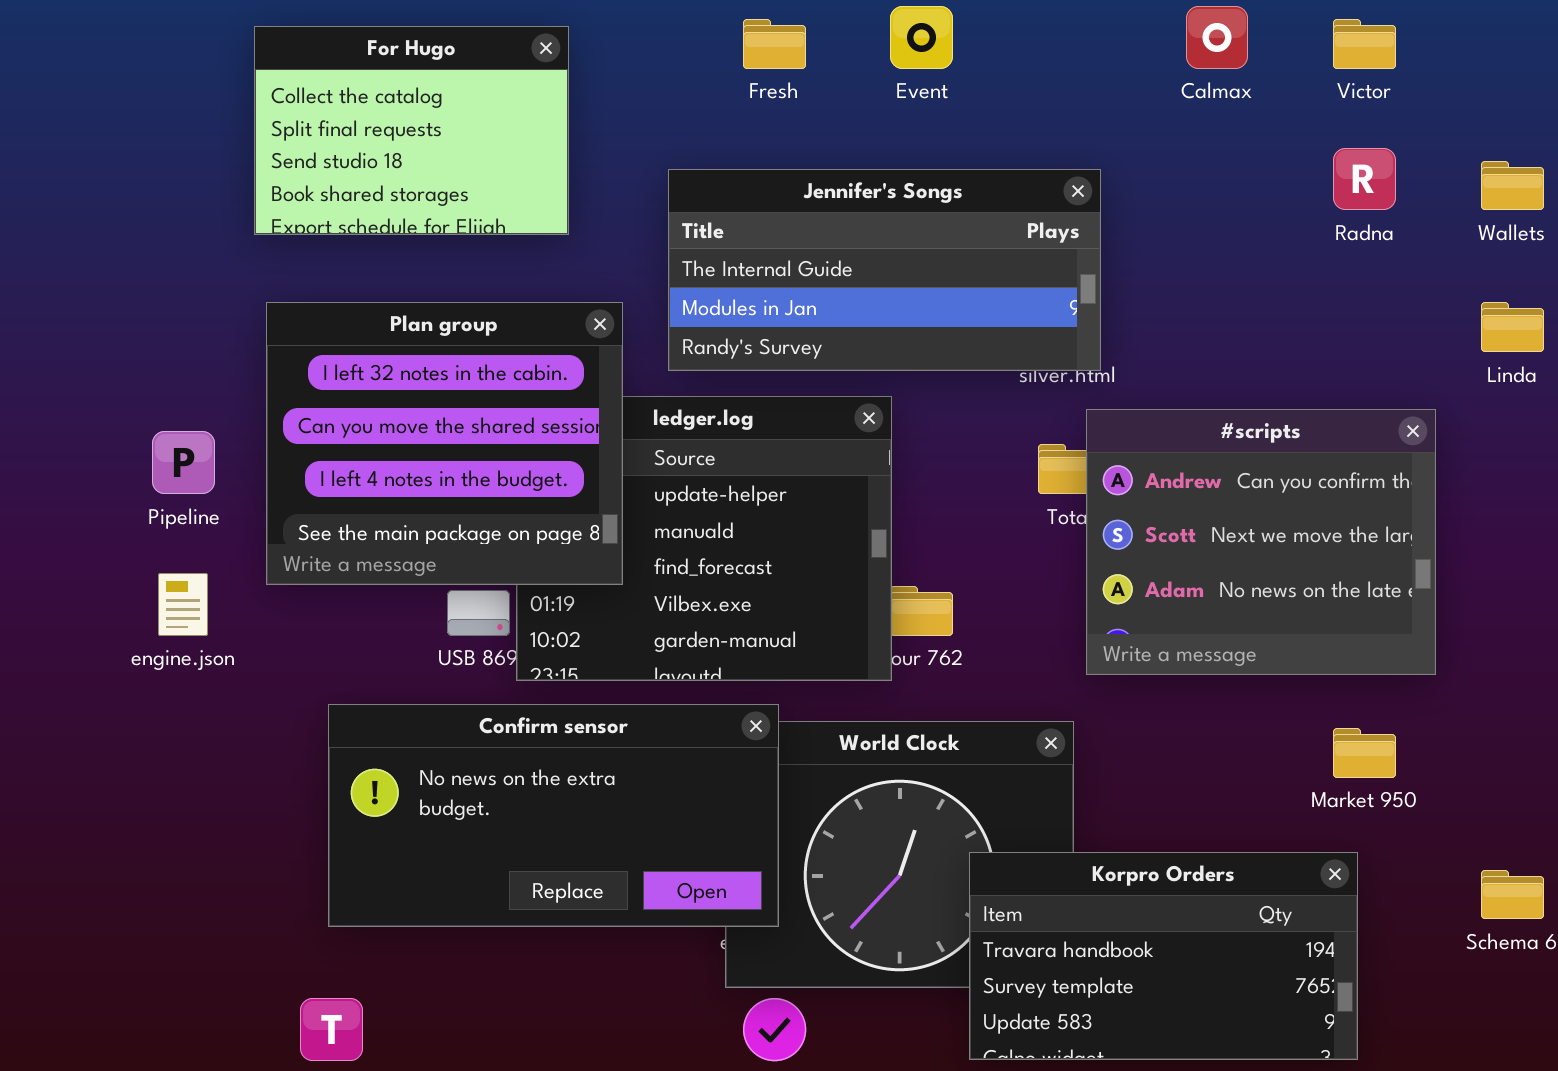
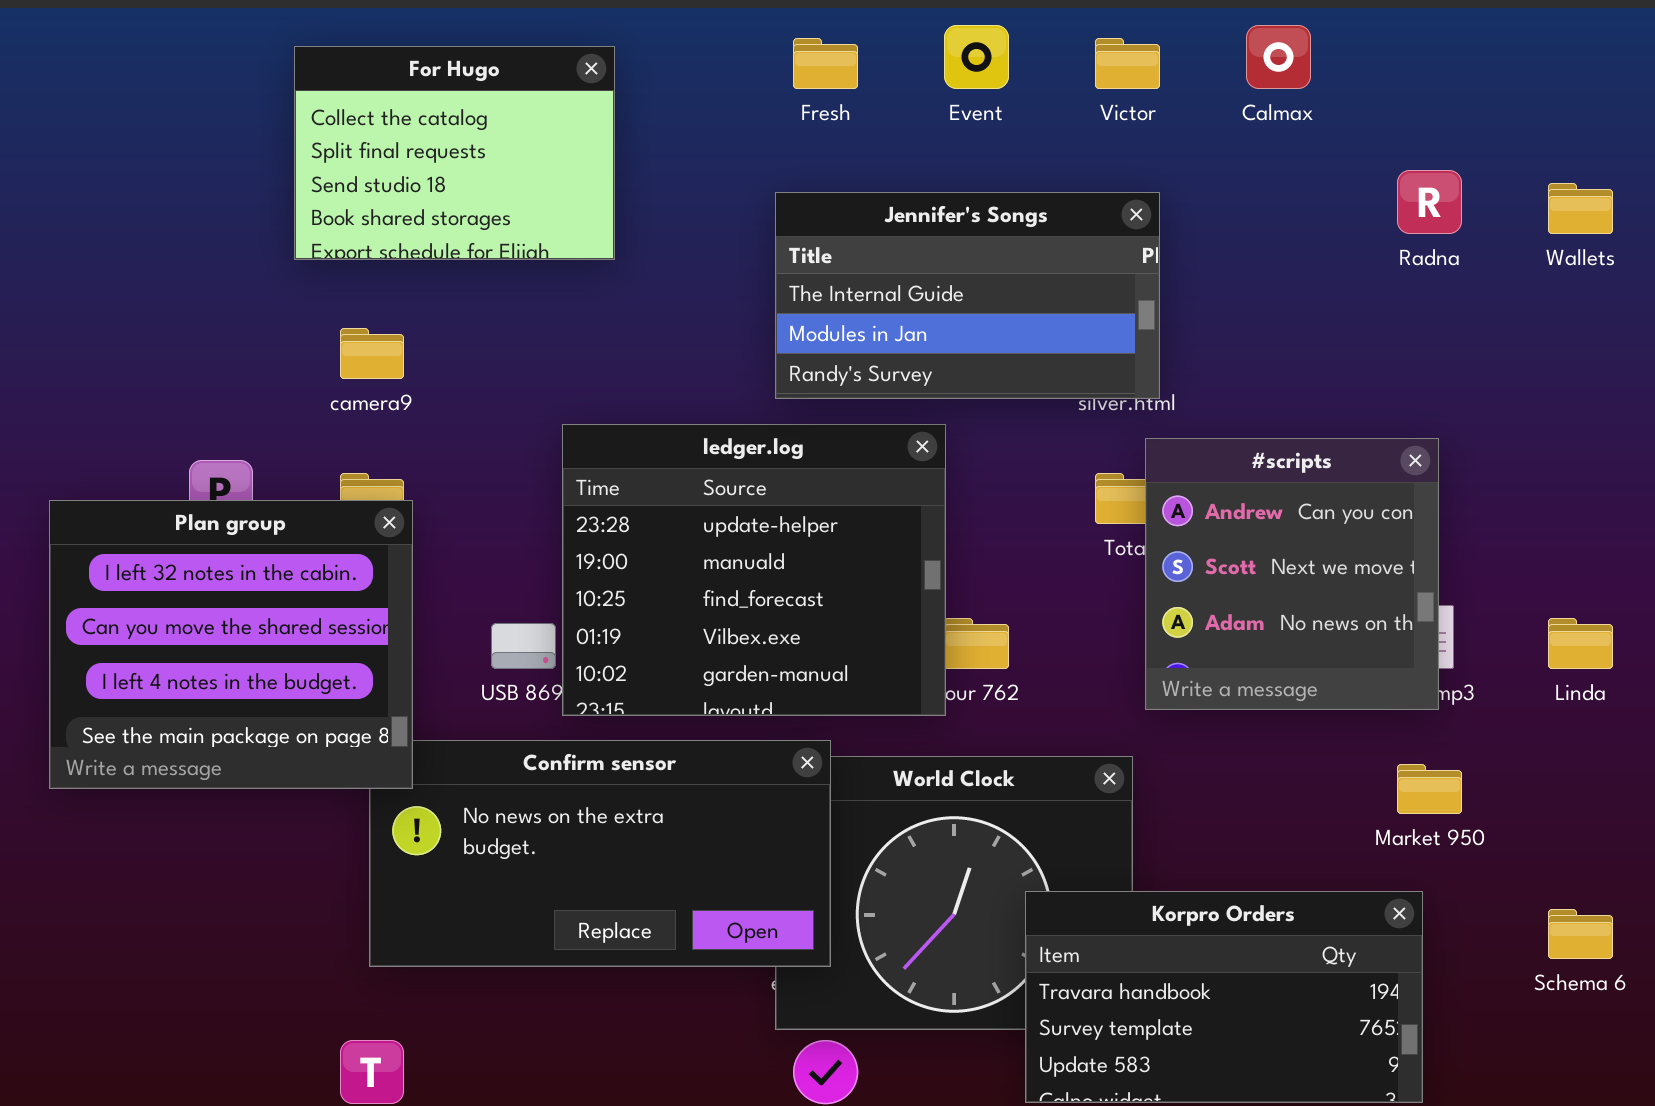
Victor: [1333,19,1396,69] -> [1095,38,1160,89], moved
Jennifer's Songs: [668,169,1101,371] -> [775,192,1160,399], resized
Plan group: [266,302,623,585] -> [49,500,413,789], moved
Linda: [1481,302,1544,352] -> [1548,618,1613,669], moved
#scripts: [1086,409,1436,675] -> [1145,438,1439,710], resized

